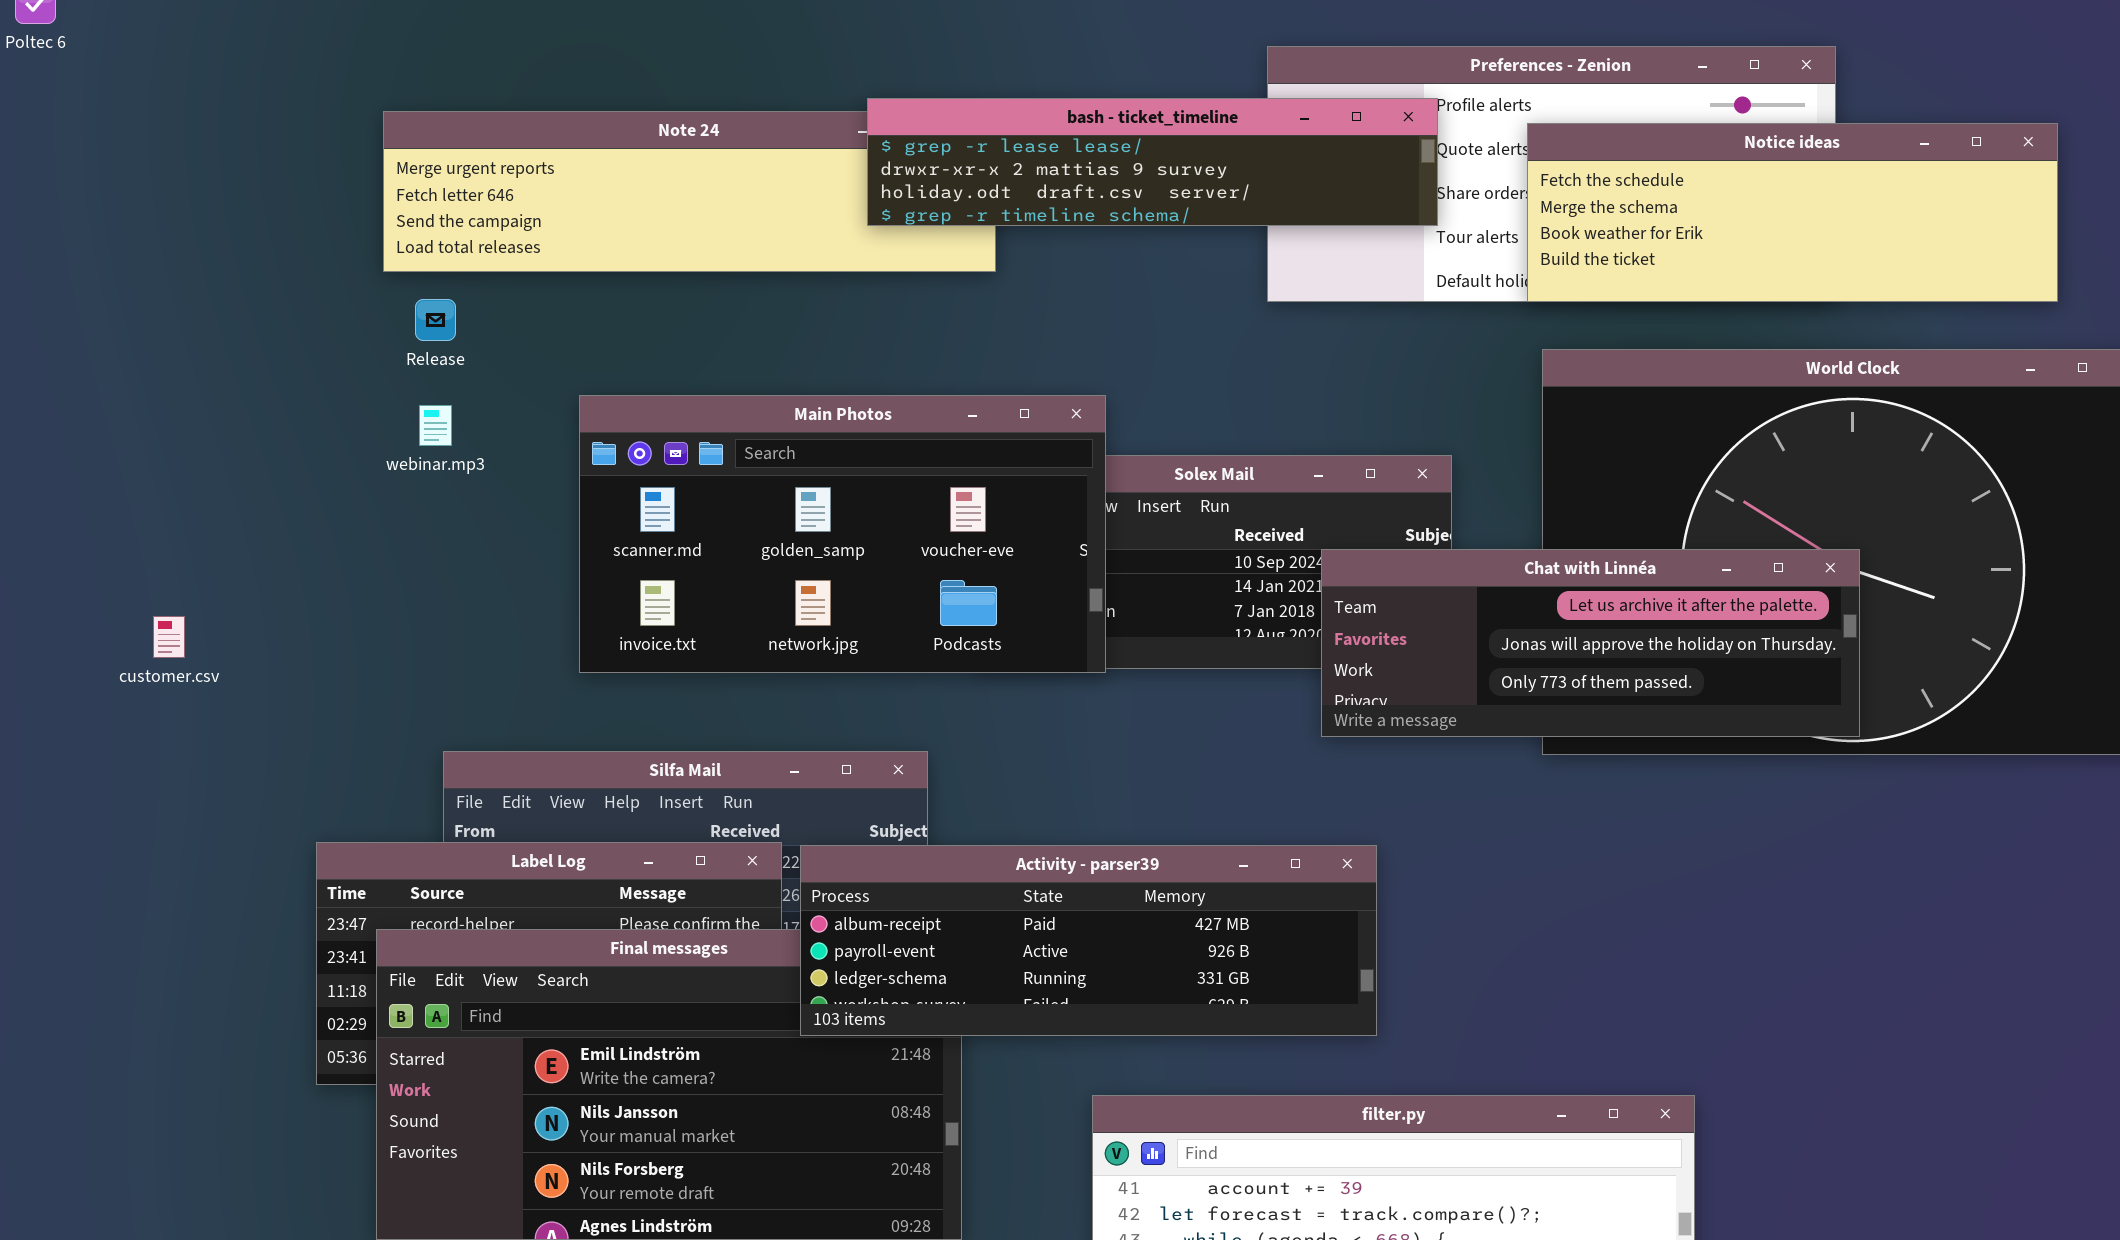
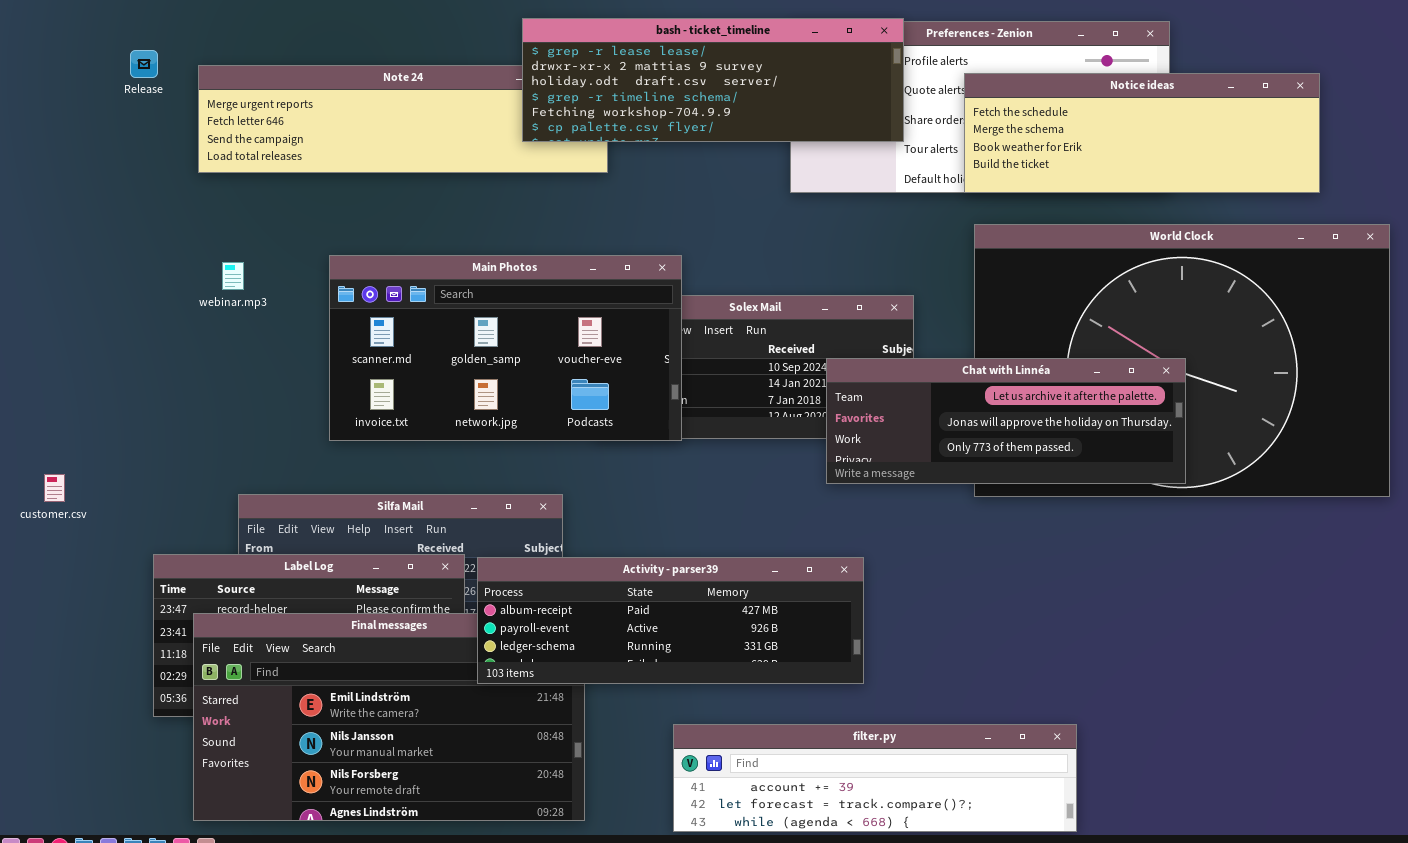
bash - ticket_timeline: [867,98,1438,226] -> [522,18,904,142], resized
Release: [415,299,456,341] -> [130,50,158,78], moved
customer.csv: [153,616,185,658] -> [44,474,65,502], moved

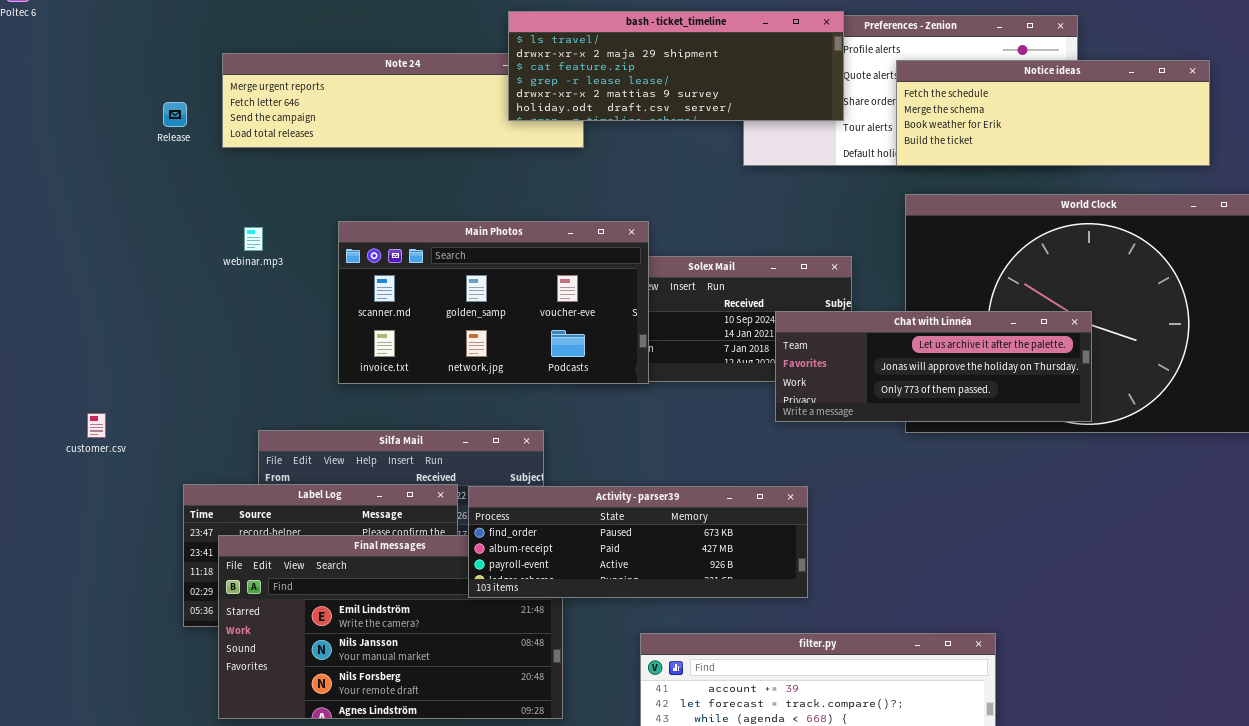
bash - ticket_timeline: [522,18,904,142] -> [508,11,844,121], scrolled up 3 rows
Release: [130,50,158,78] -> [163,102,187,127], moved
Activity - parser39: [477,557,864,684] -> [468,486,808,598], scrolled up 1 row

